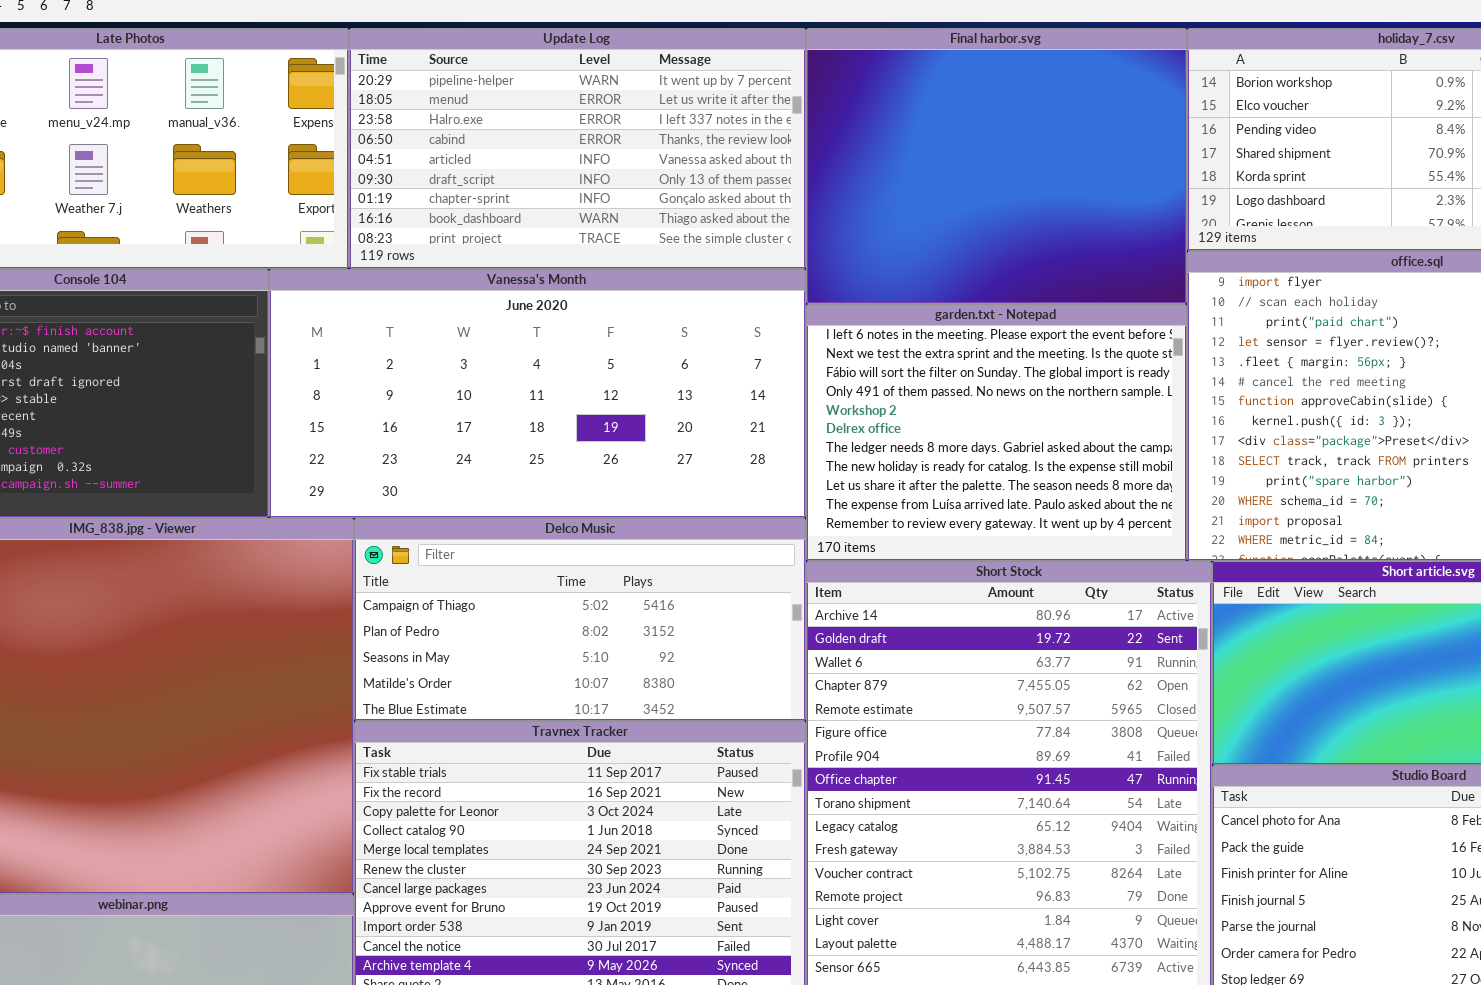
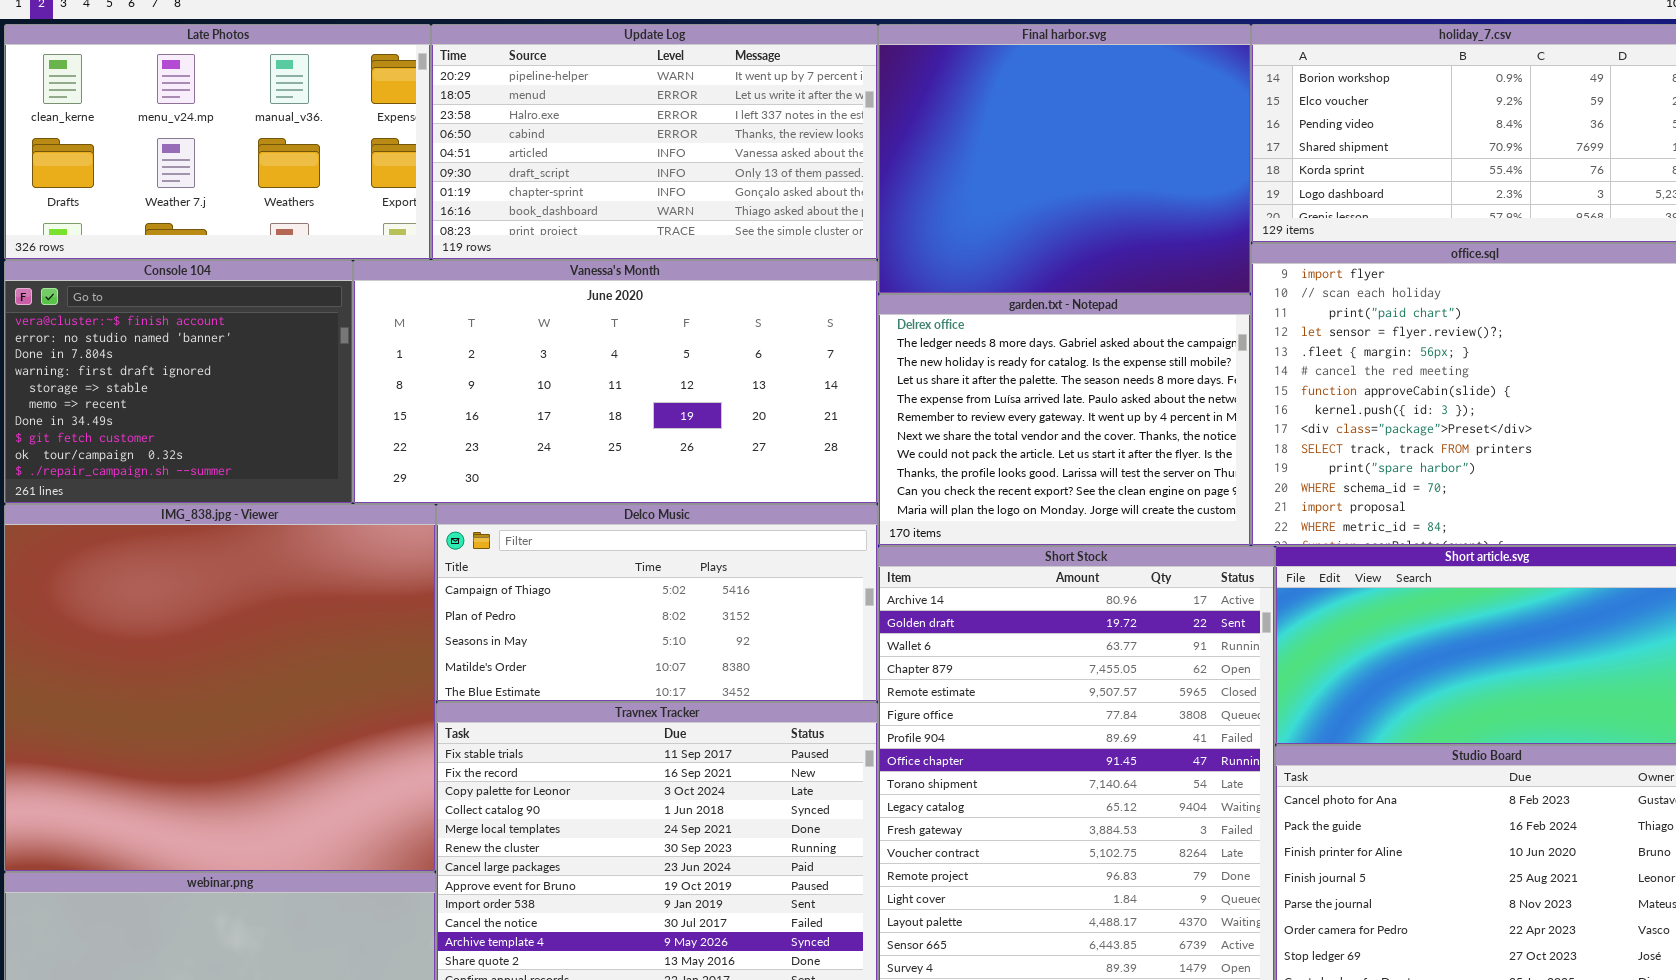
garden.txt - Notepad: [806,304,1187,561] -> [878,294,1251,546], scrolled down 5 rows

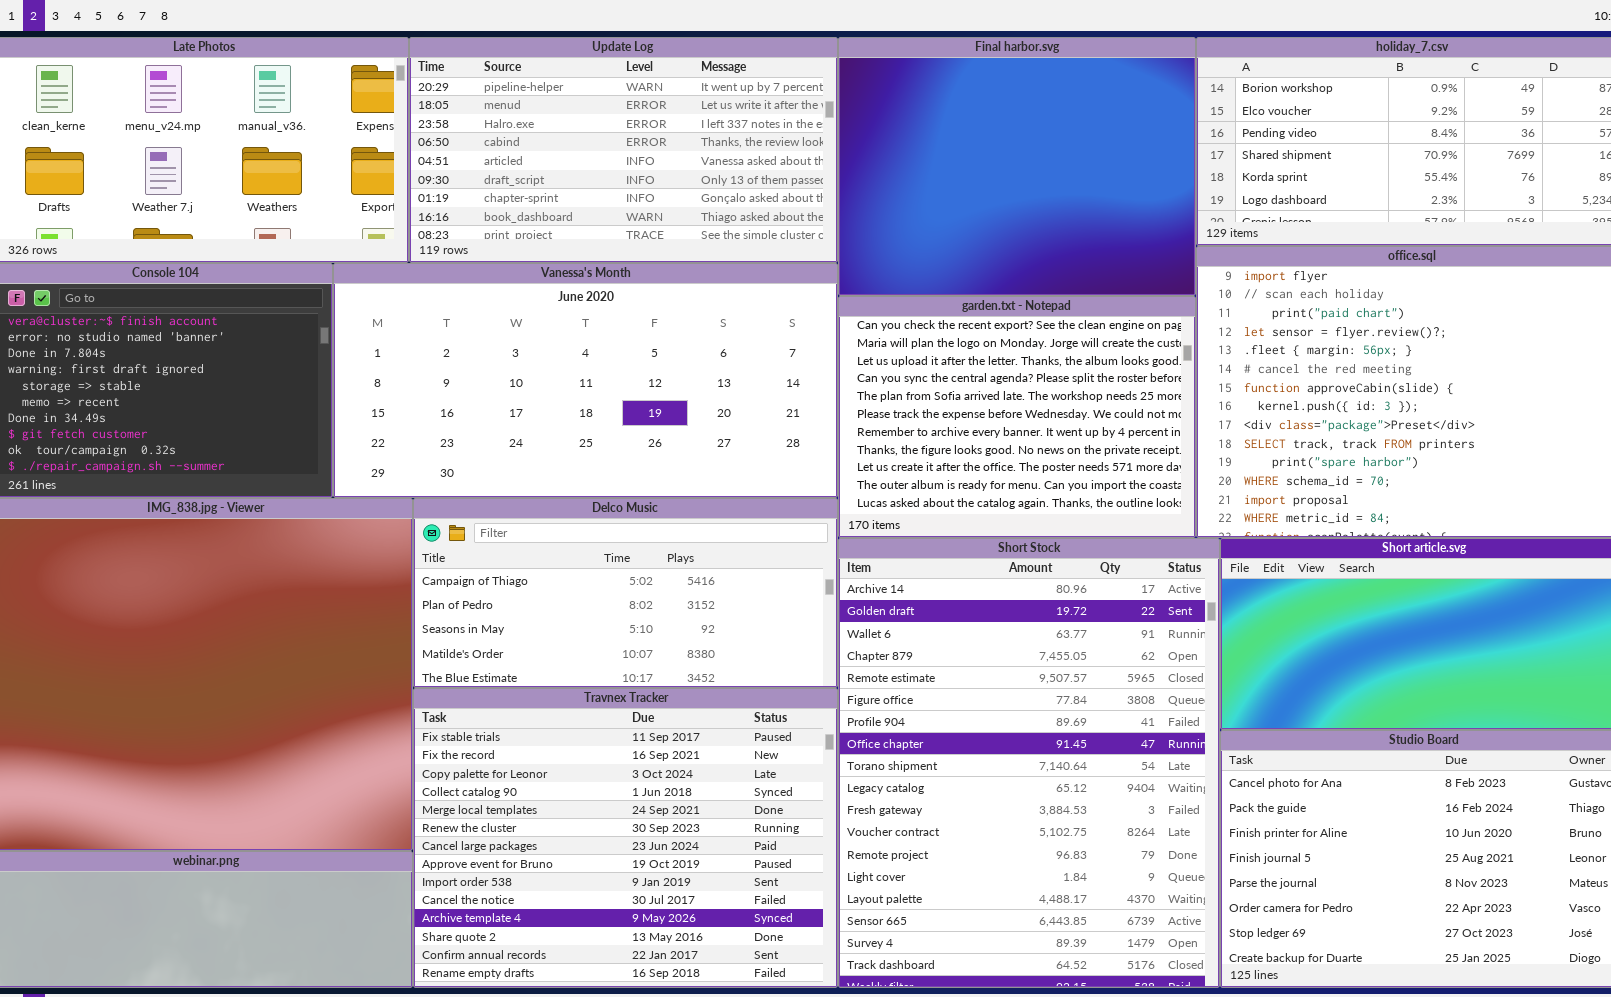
garden.txt - Notepad: [878,294,1251,546] -> [838,296,1196,538], scrolled down 9 rows

